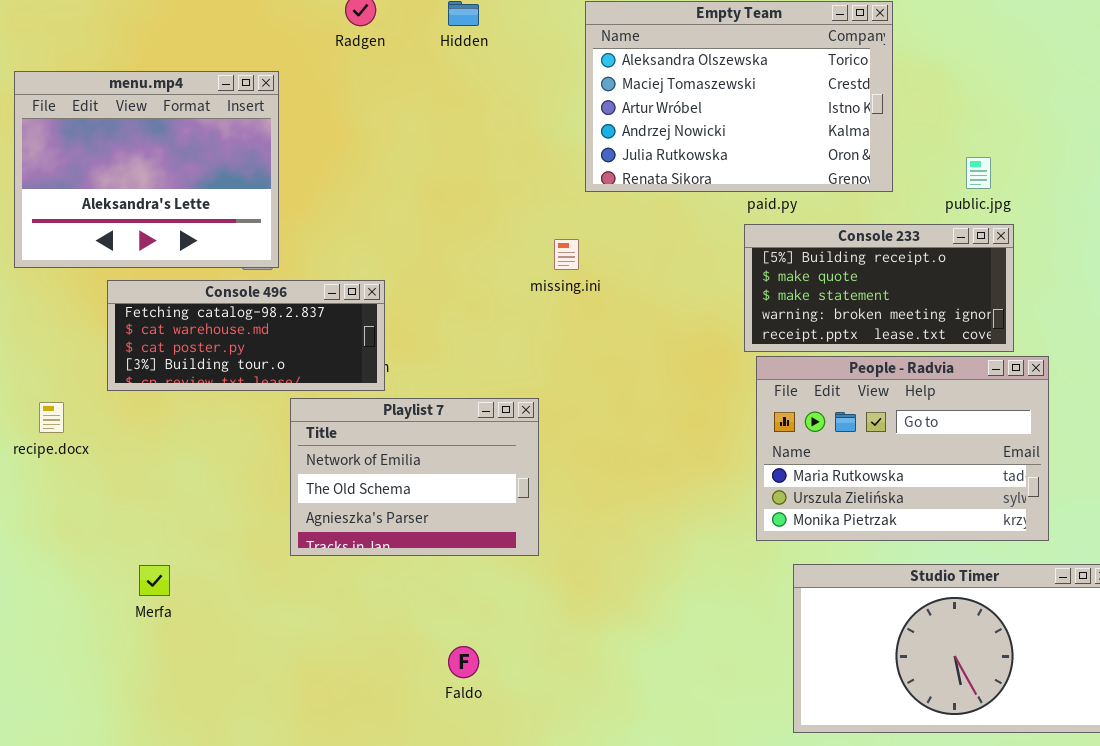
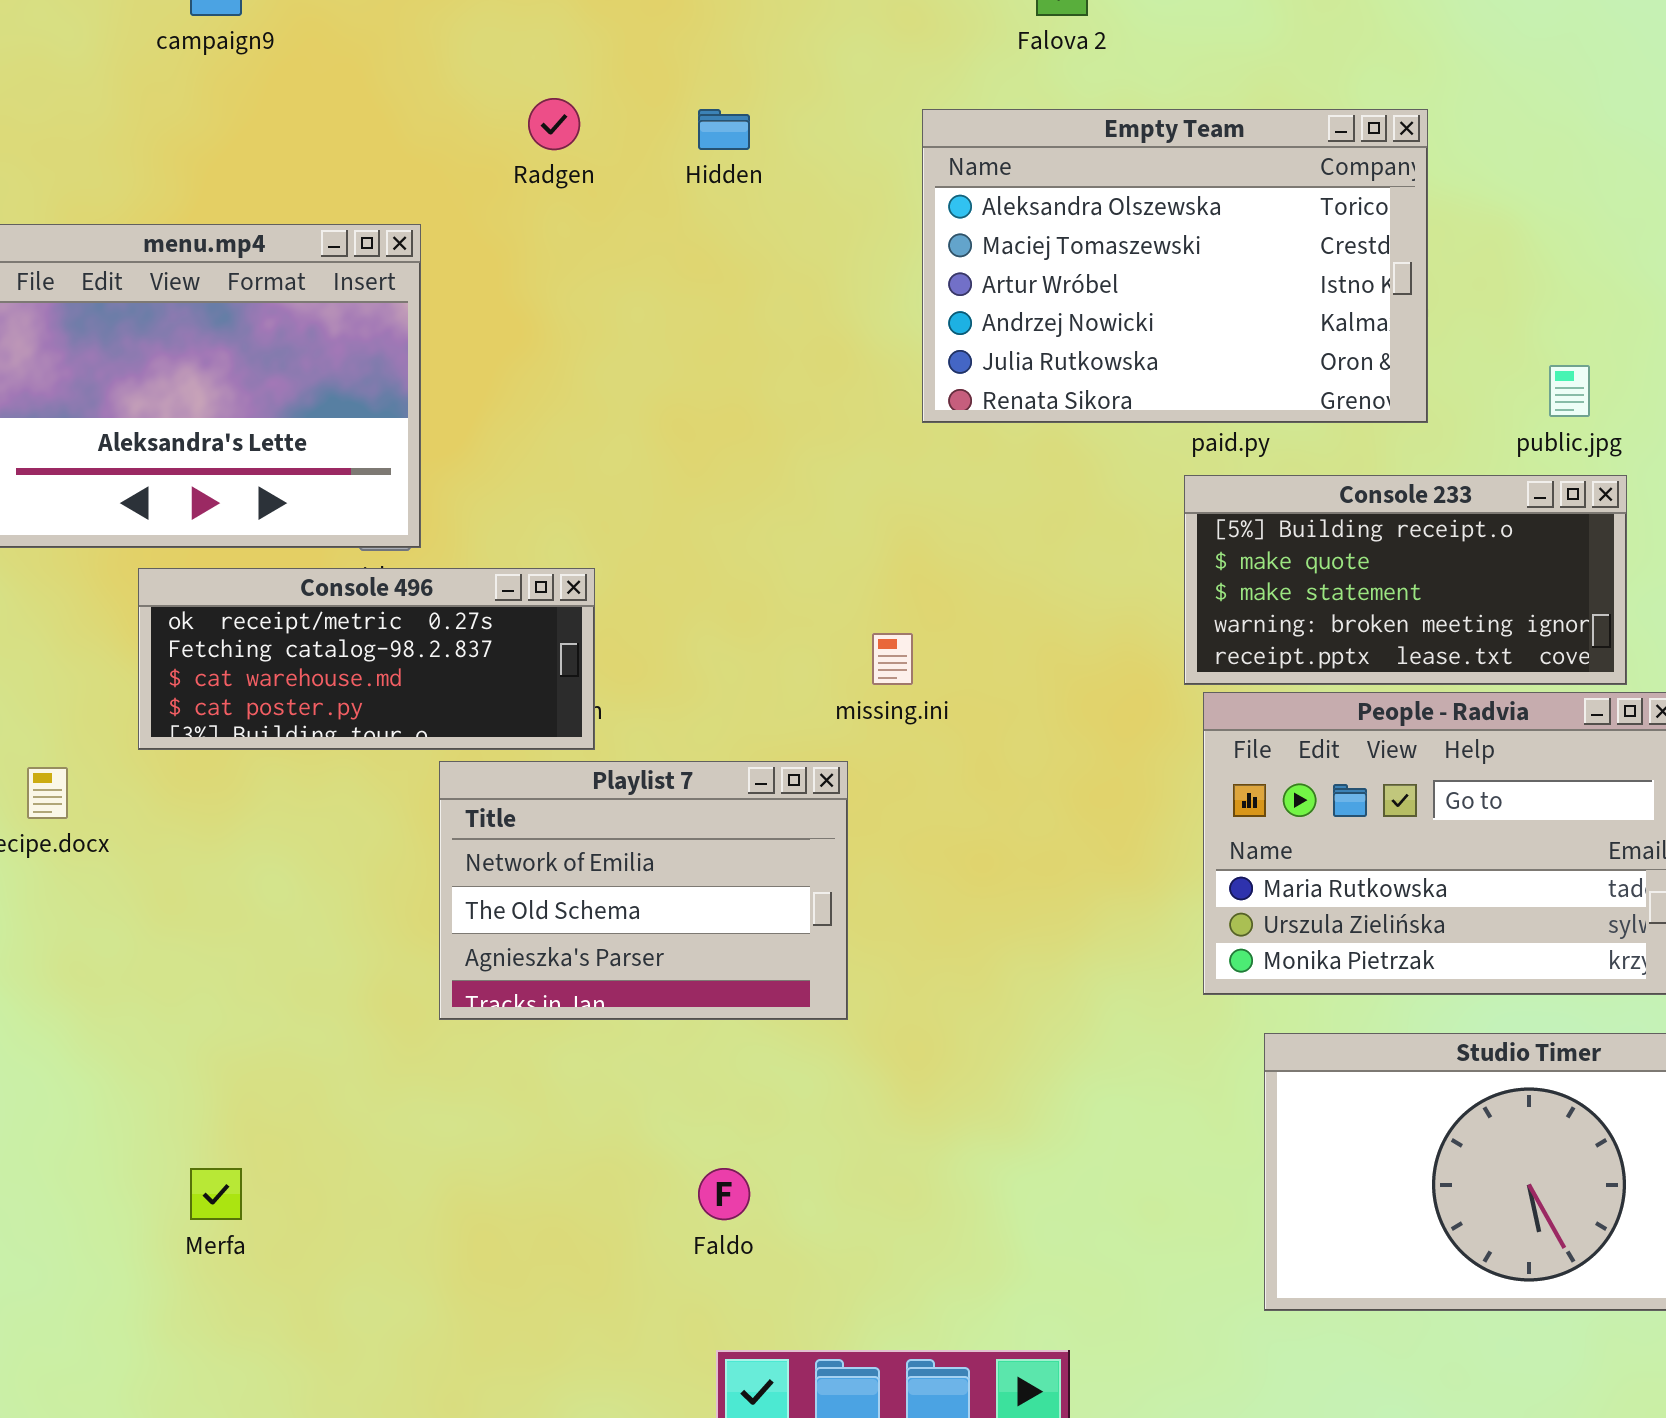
missing.ini: [554,239,579,270] -> [872,633,913,685], moved
Console 496: [107,280,385,391] -> [138,568,595,750], scrolled up 1 row
Merfa: [139,565,170,596] -> [190,1168,242,1220], moved

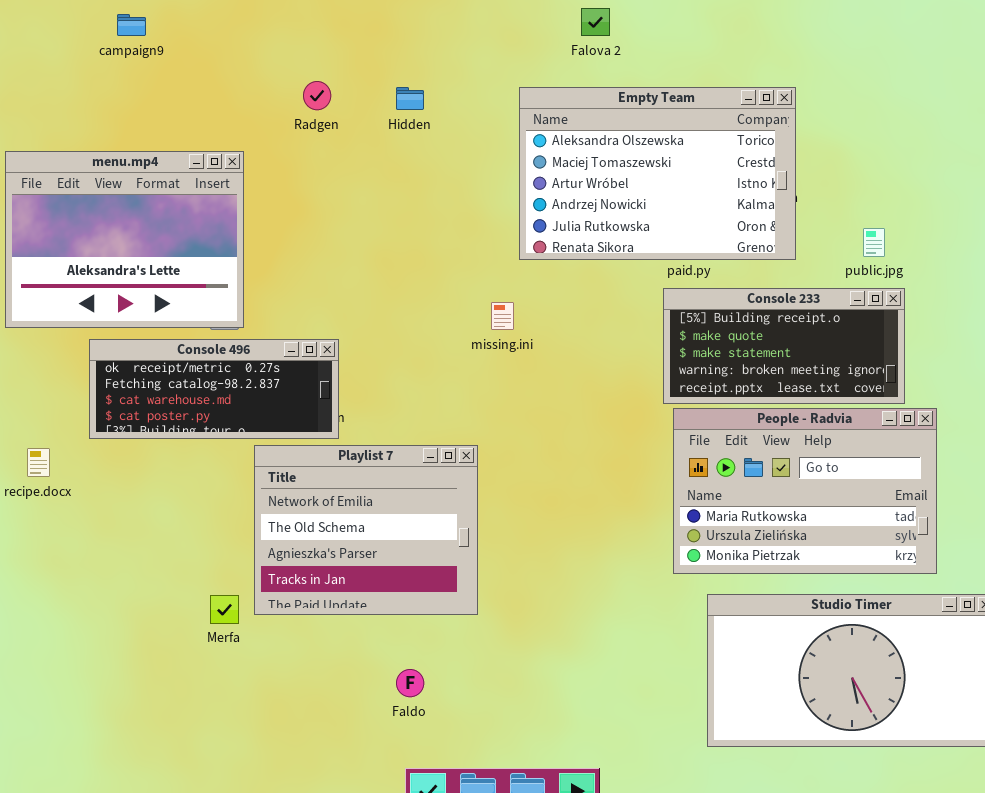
missing.ini: [872,633,913,685] -> [491,302,514,330], moved
Playlist 7: [439,761,848,1020] -> [254,445,478,615], resized
Merfa: [190,1168,242,1220] -> [210,595,239,624], moved

